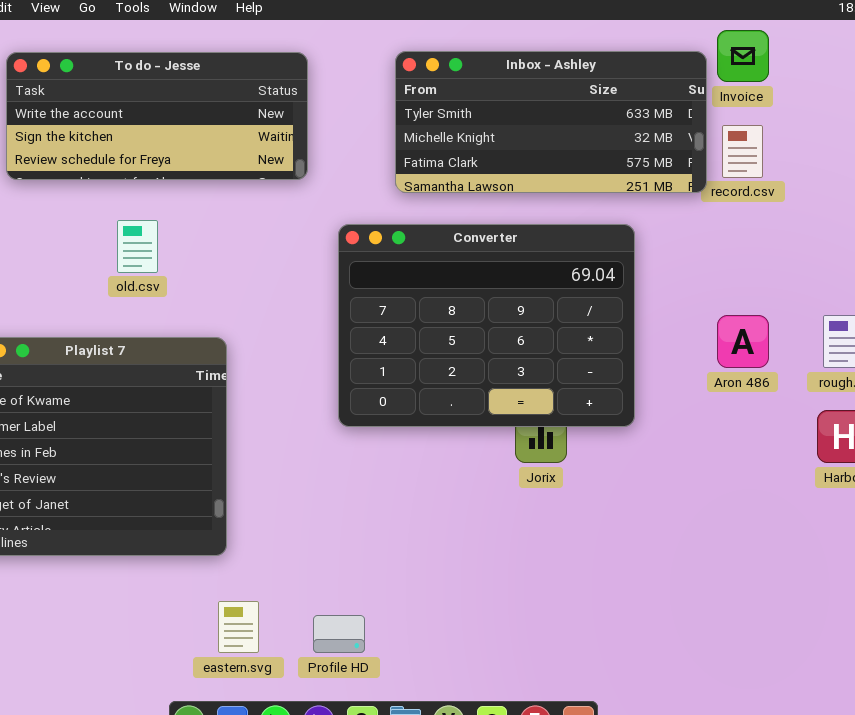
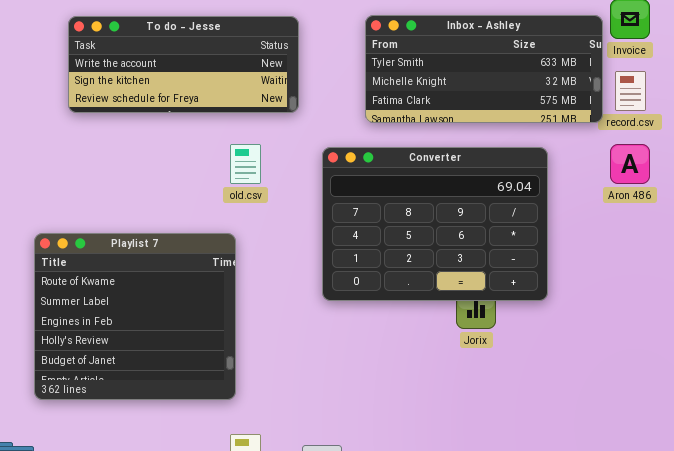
old.csv: [117,220,158,273] -> [230,144,261,184], moved
Aron 486: [717,315,769,368] -> [610,144,650,184], moved

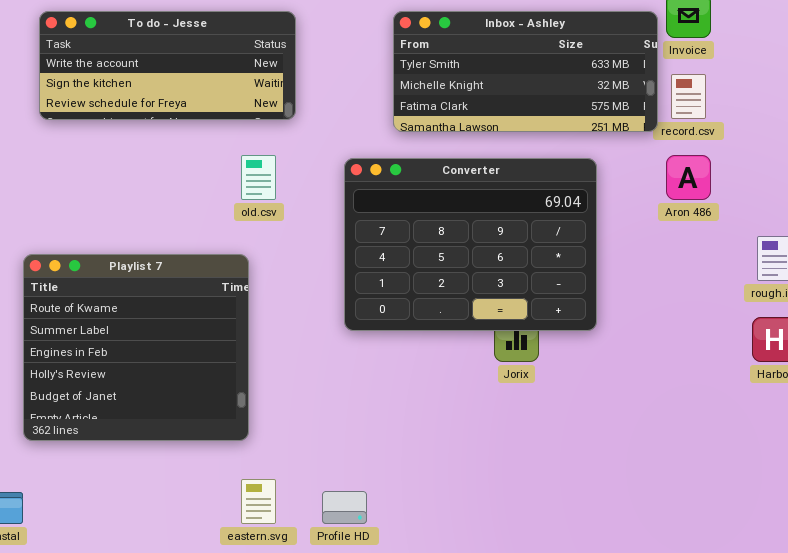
To do - Jesse: [68,16,299,113] -> [39,11,296,120], moved

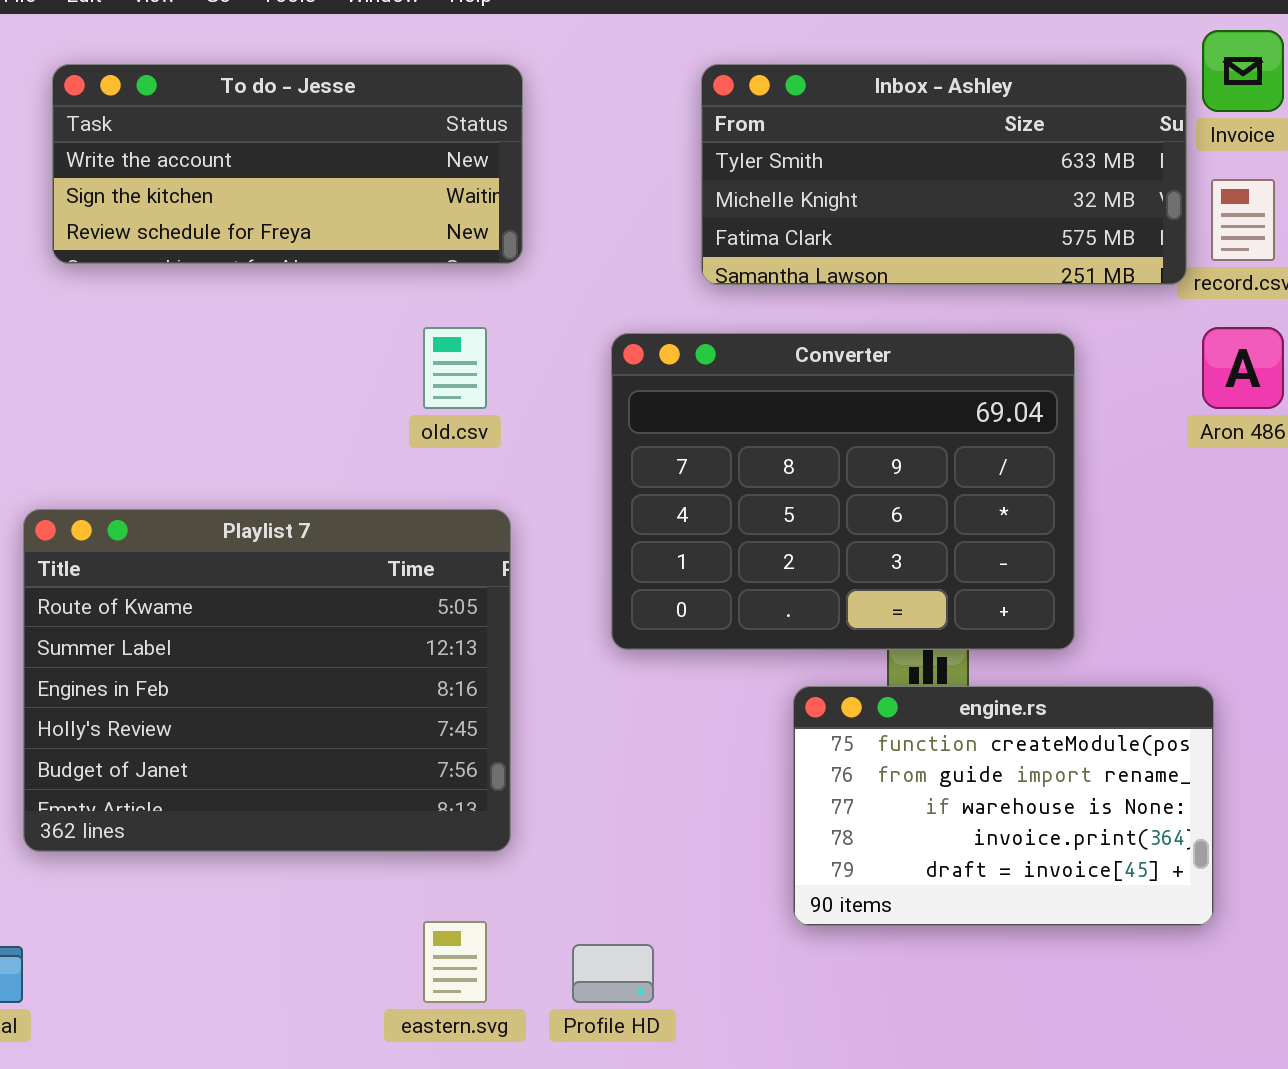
Playlist 7: [23,254,249,441] -> [23,509,511,852], resized
engine.rs: none -> [793,686,1214,926], opened

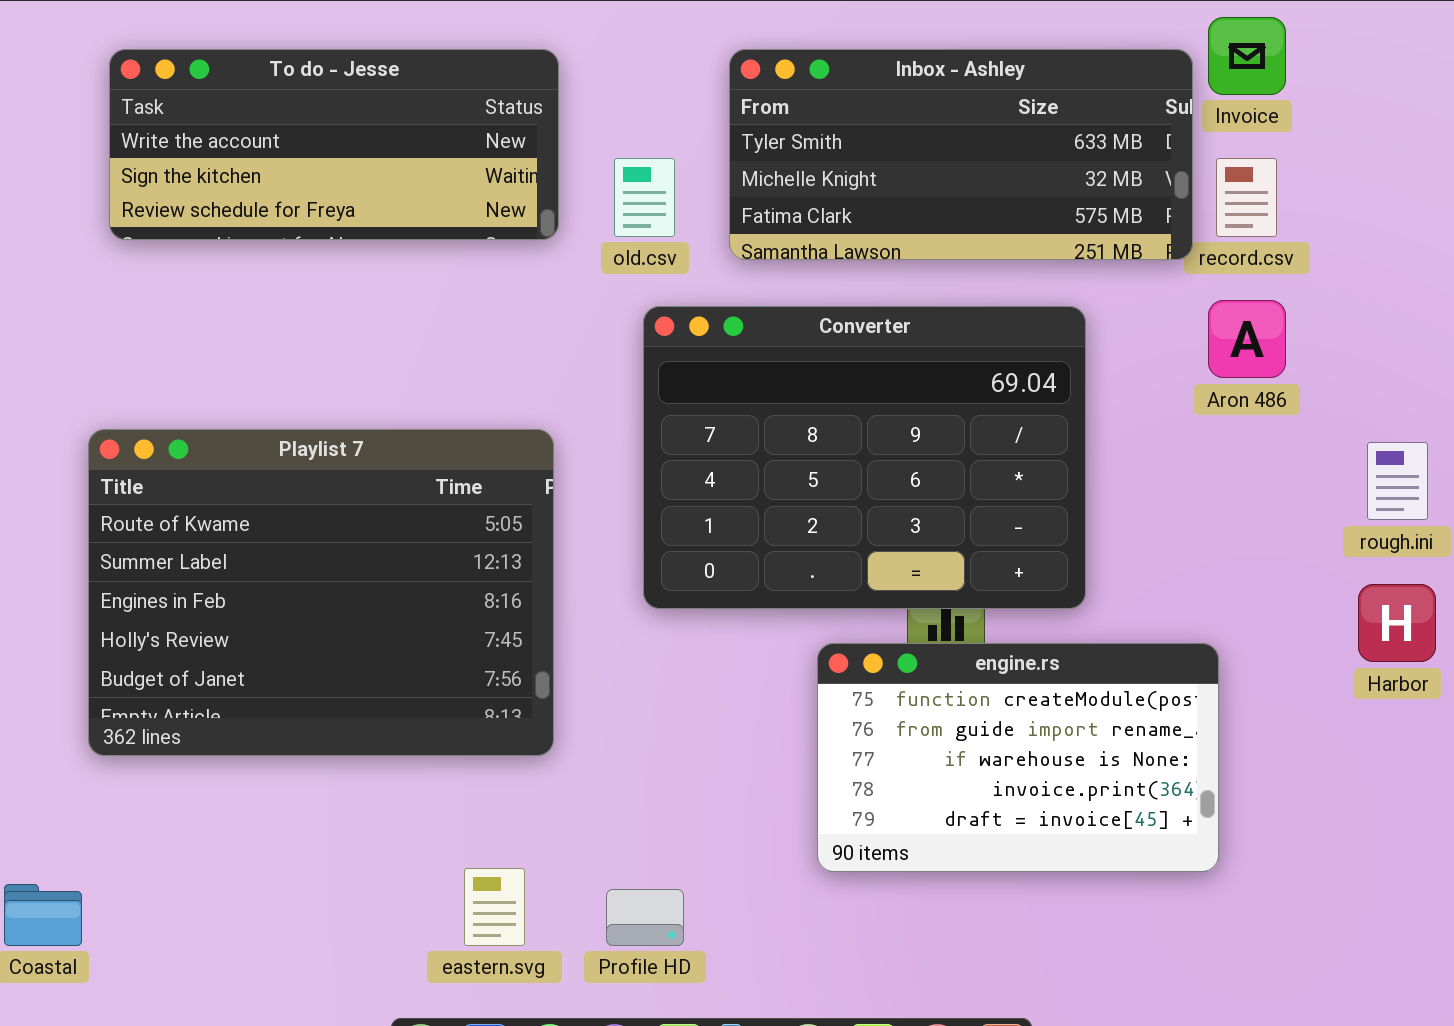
old.csv: [423,327,487,409] -> [614,158,675,237], moved
Playlist 7: [23,509,511,852] -> [88,429,554,756], moved

